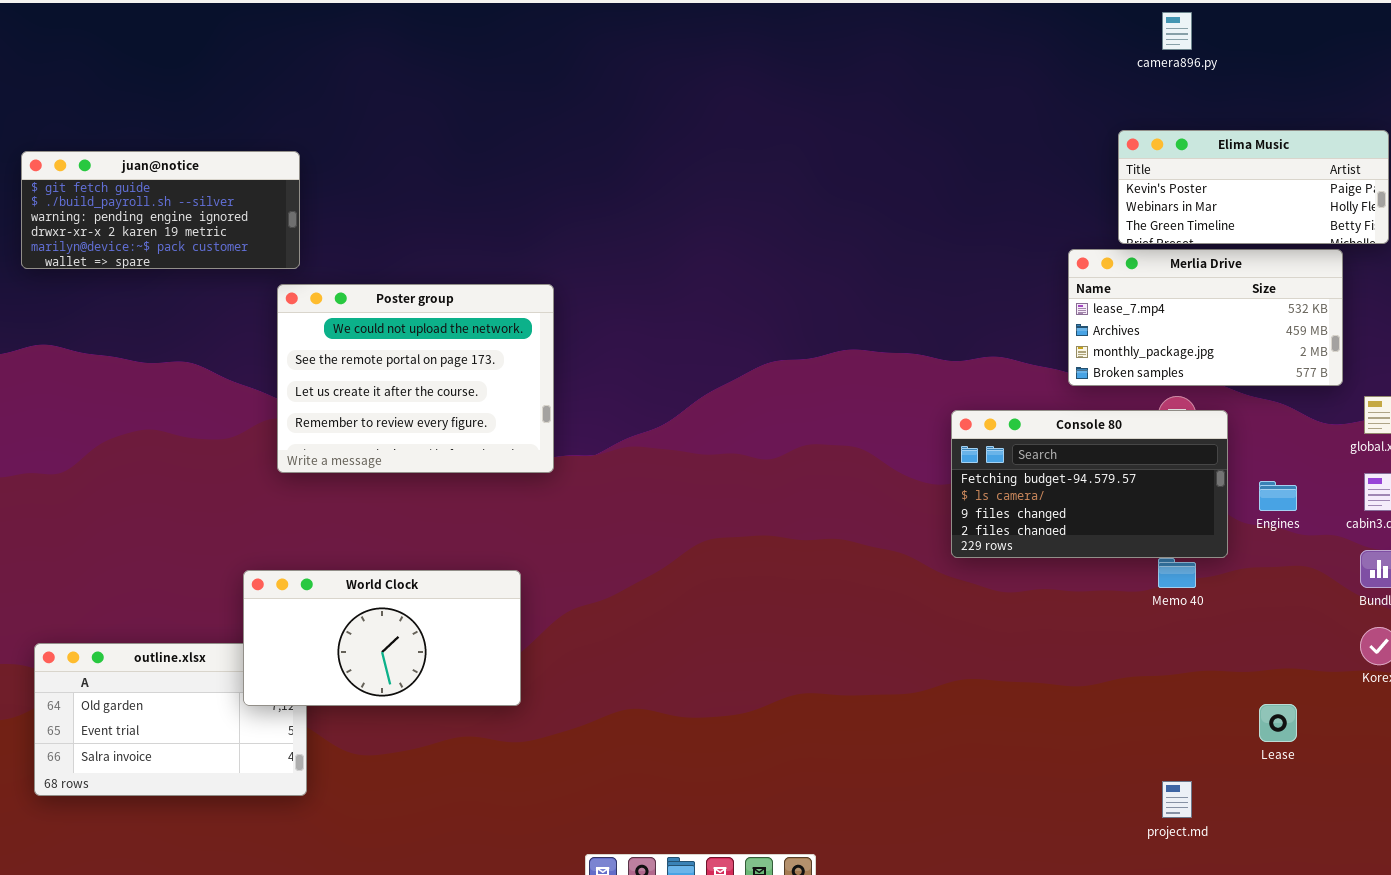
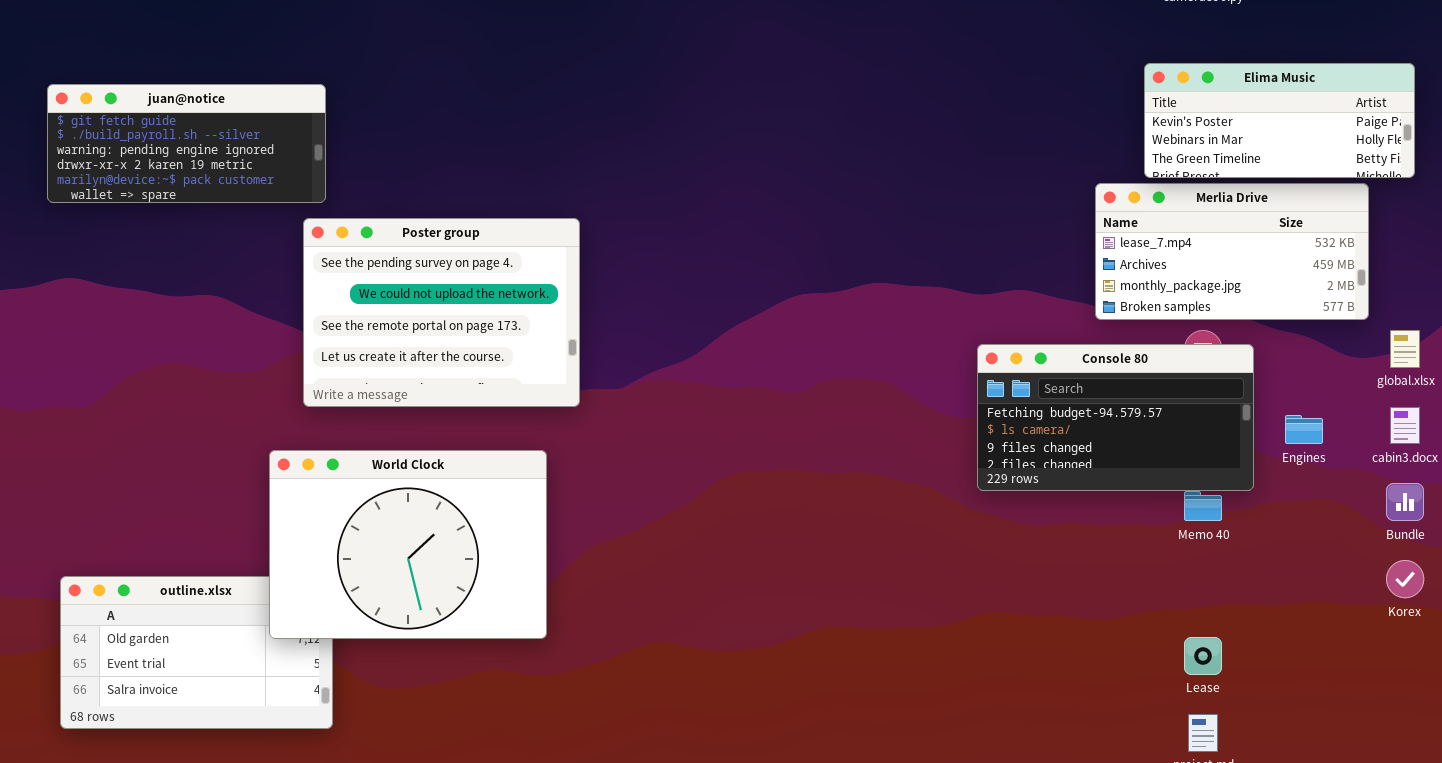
Poster group: [277,284,554,473] -> [303,218,580,407], scrolled up 1 row
World Clock: [243,570,521,706] -> [269,450,547,639], resized
Lease: [1259,704,1297,742] -> [1184,637,1222,675], moved

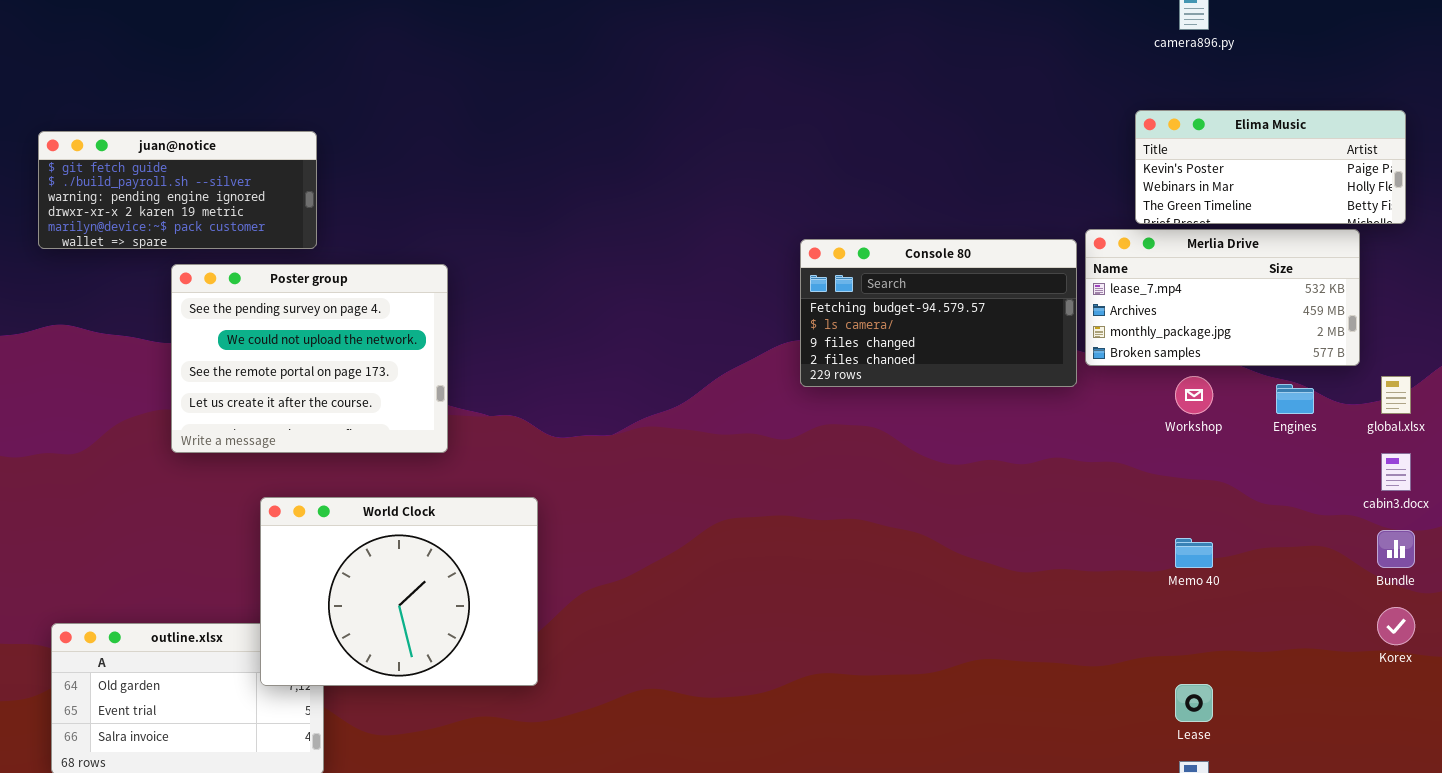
Poster group: [303,218,580,407] -> [171,264,448,453], moved
Console 80: [977,344,1254,491] -> [800,239,1077,387], moved
Engines: [1285,415,1323,444] -> [1276,384,1314,414], moved

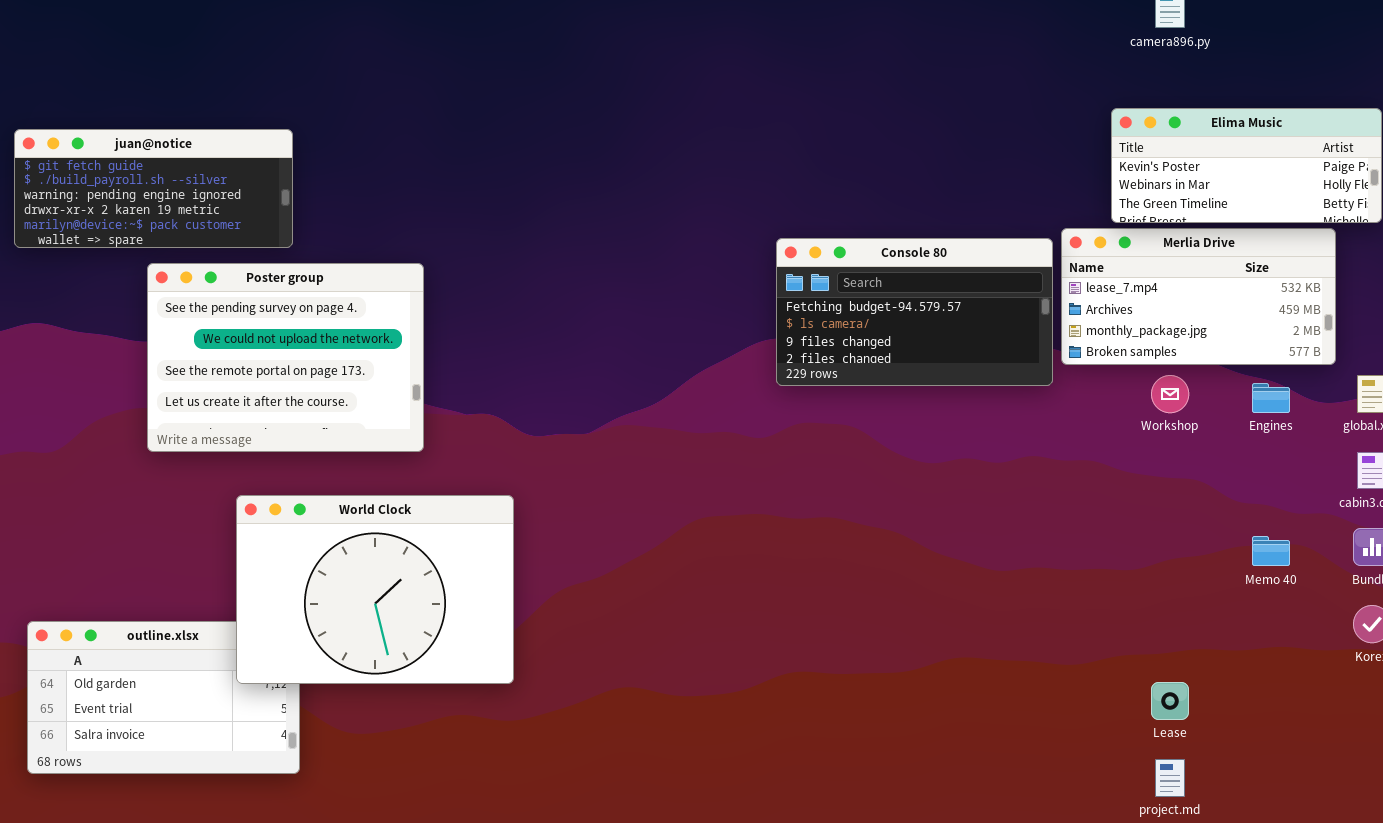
Memo 40: [1175,538,1213,568] -> [1252,536,1290,566], moved

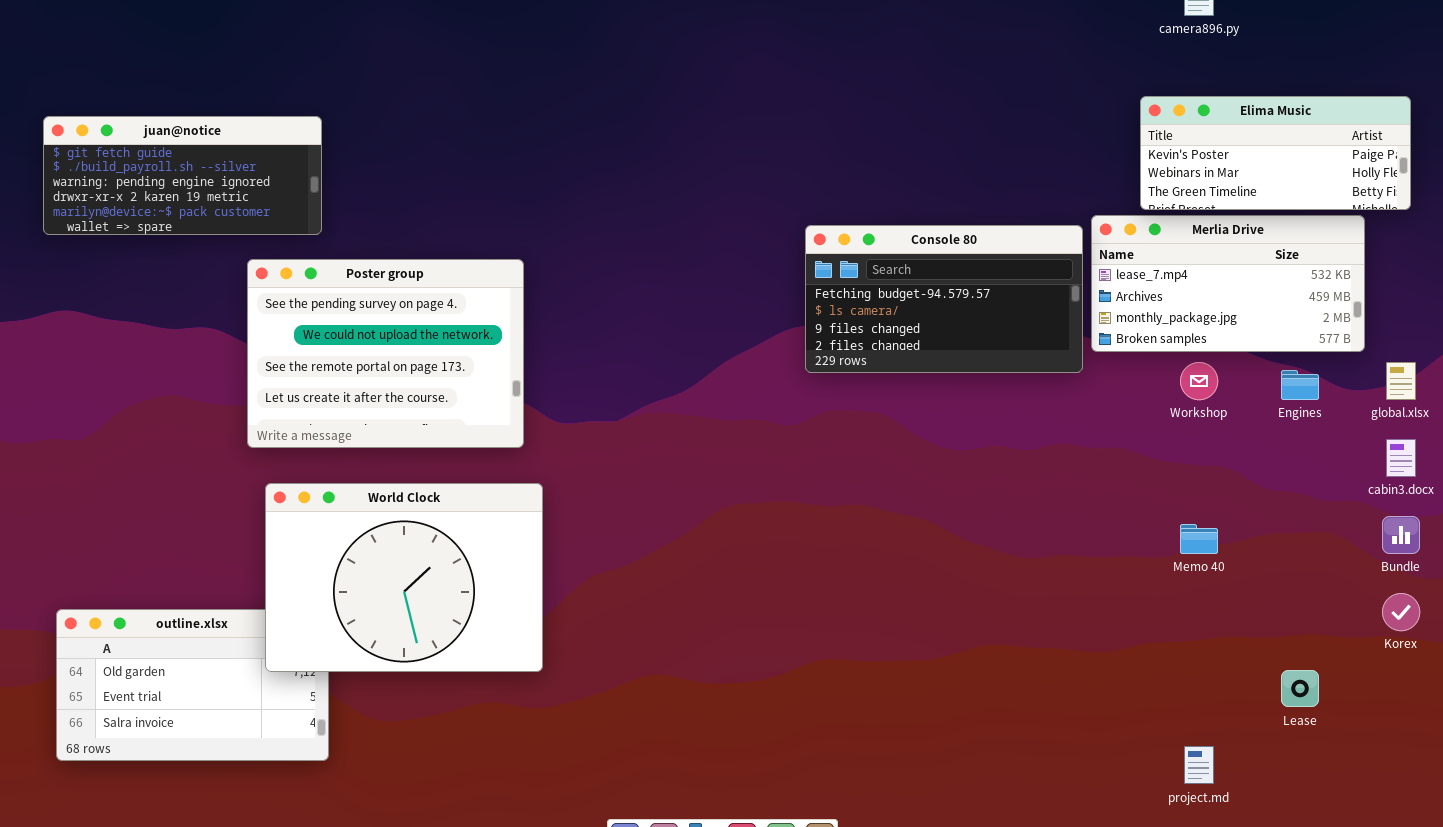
Poster group: [147,263,424,452] -> [247,259,524,448], moved
Memo 40: [1252,536,1290,566] -> [1180,524,1218,554], moved
Lease: [1151,682,1189,720] -> [1281,670,1319,707], moved

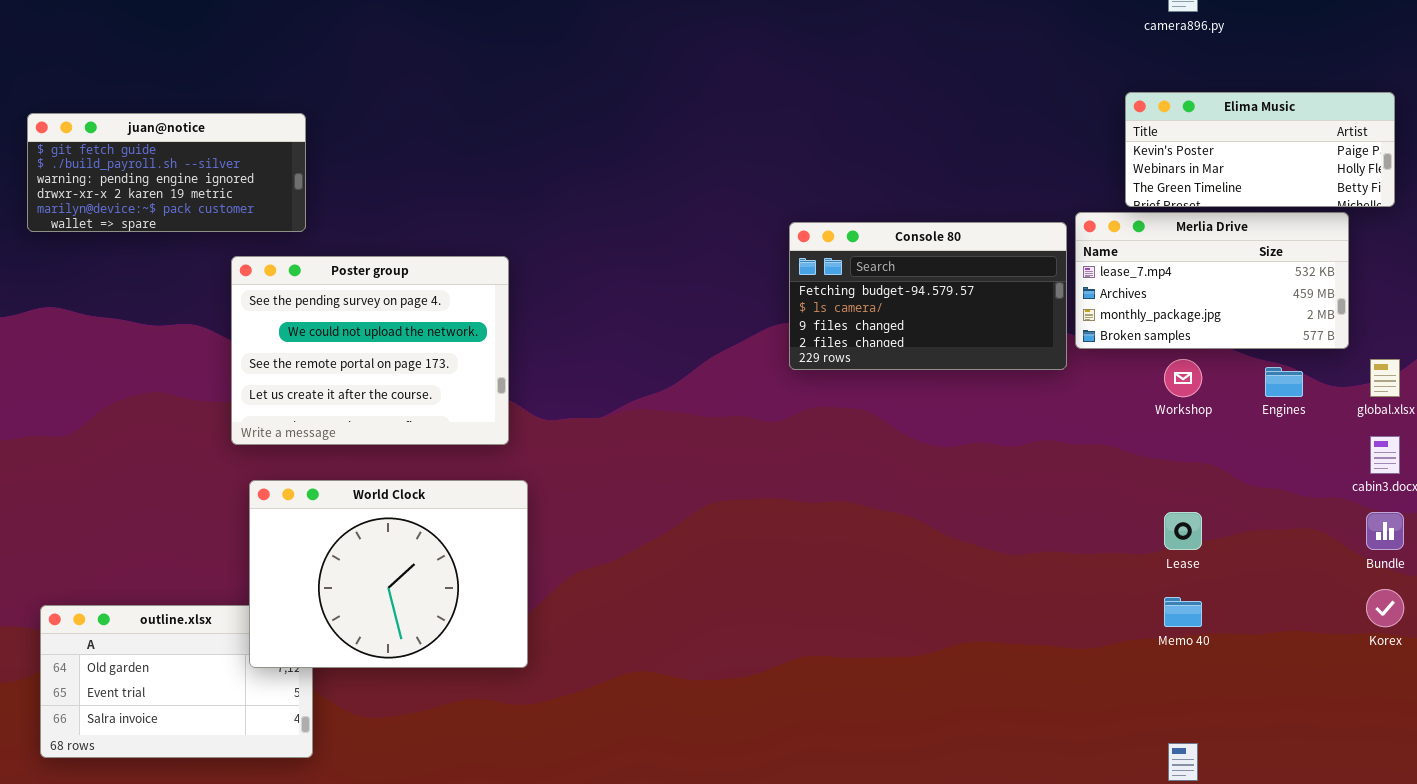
Memo 40: [1180,524,1218,554] -> [1164,597,1202,627], moved
Lease: [1281,670,1319,707] -> [1164,512,1202,550], moved

